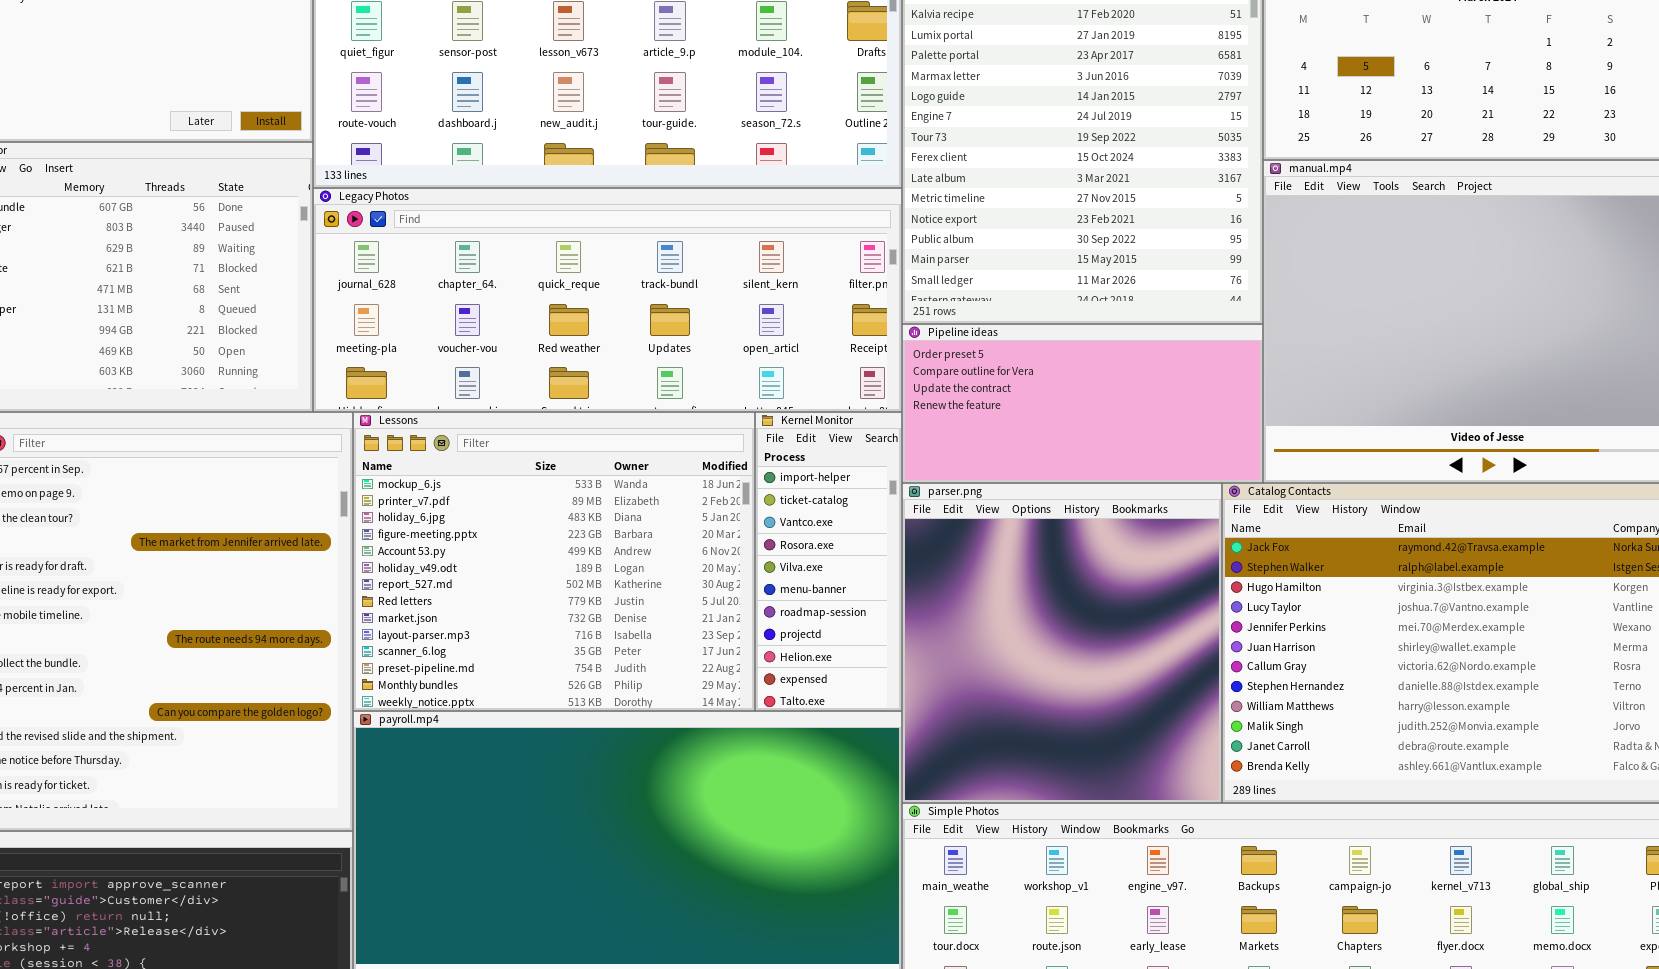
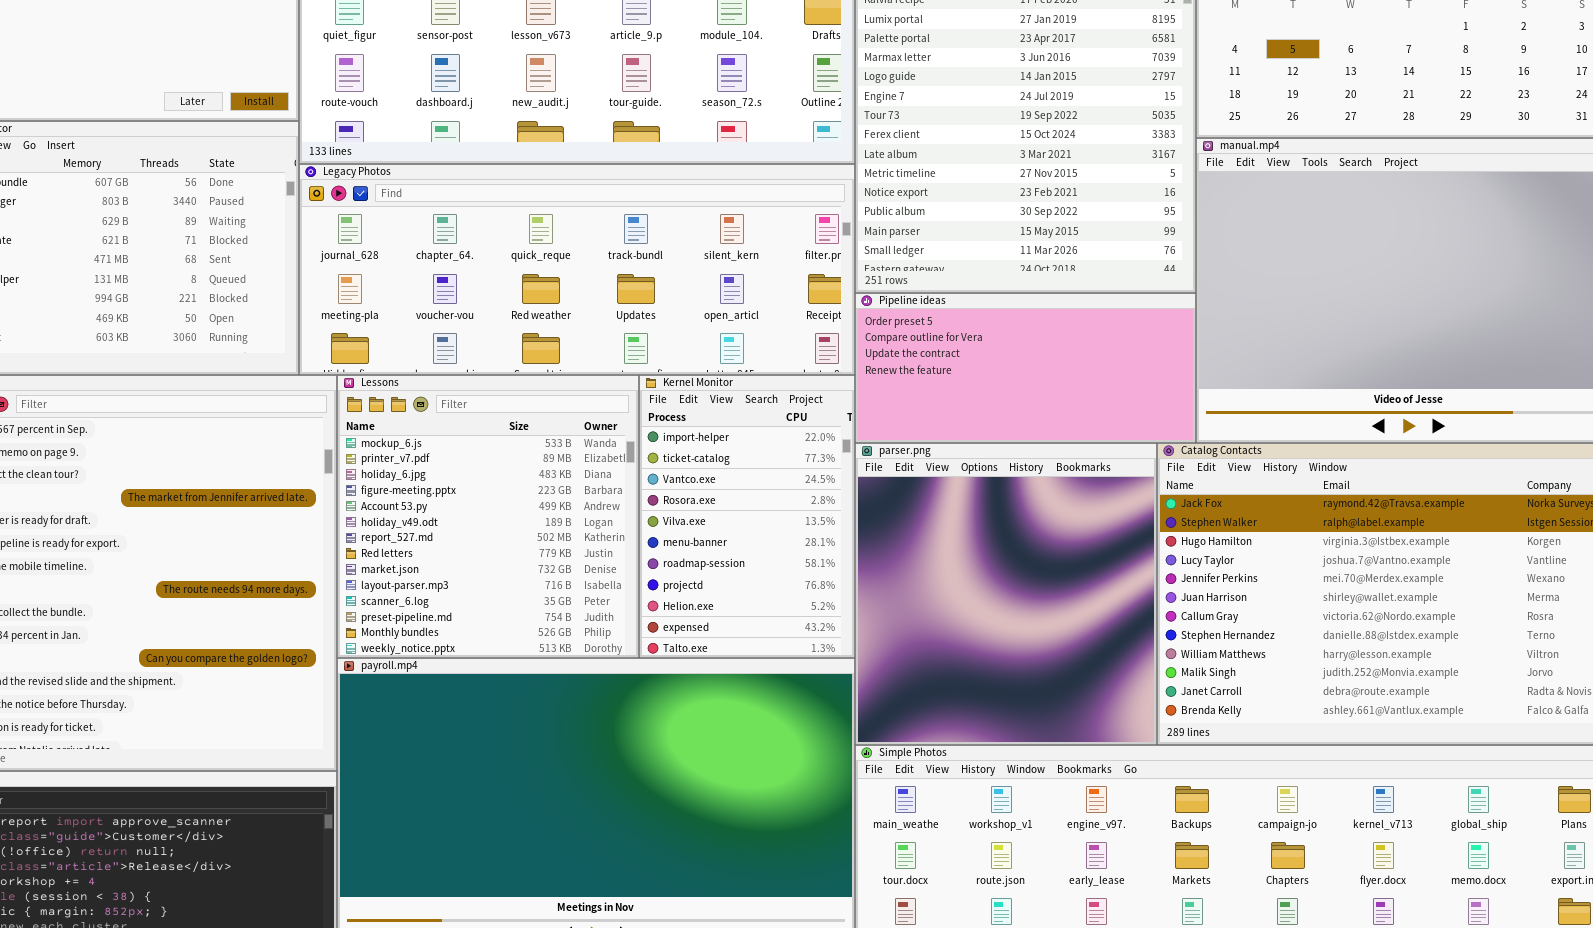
Lessons: [353,412,755,711] -> [337,375,639,658], resized
Kernel Monitor: [755,412,902,711] -> [639,375,855,658], resized

